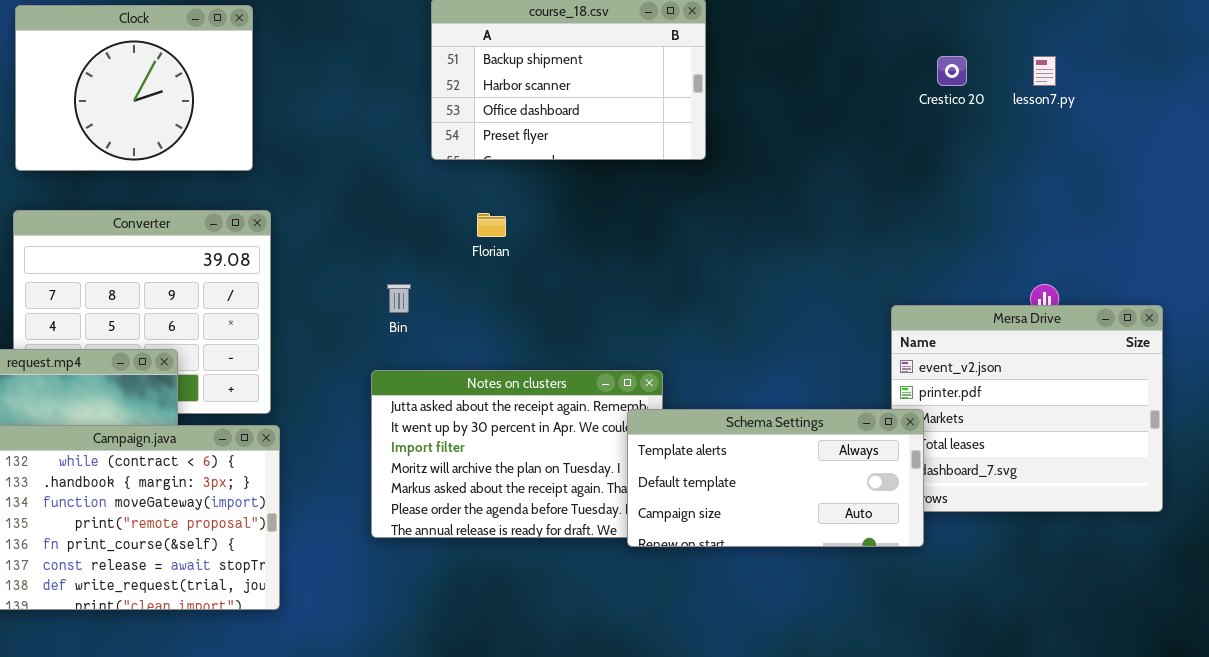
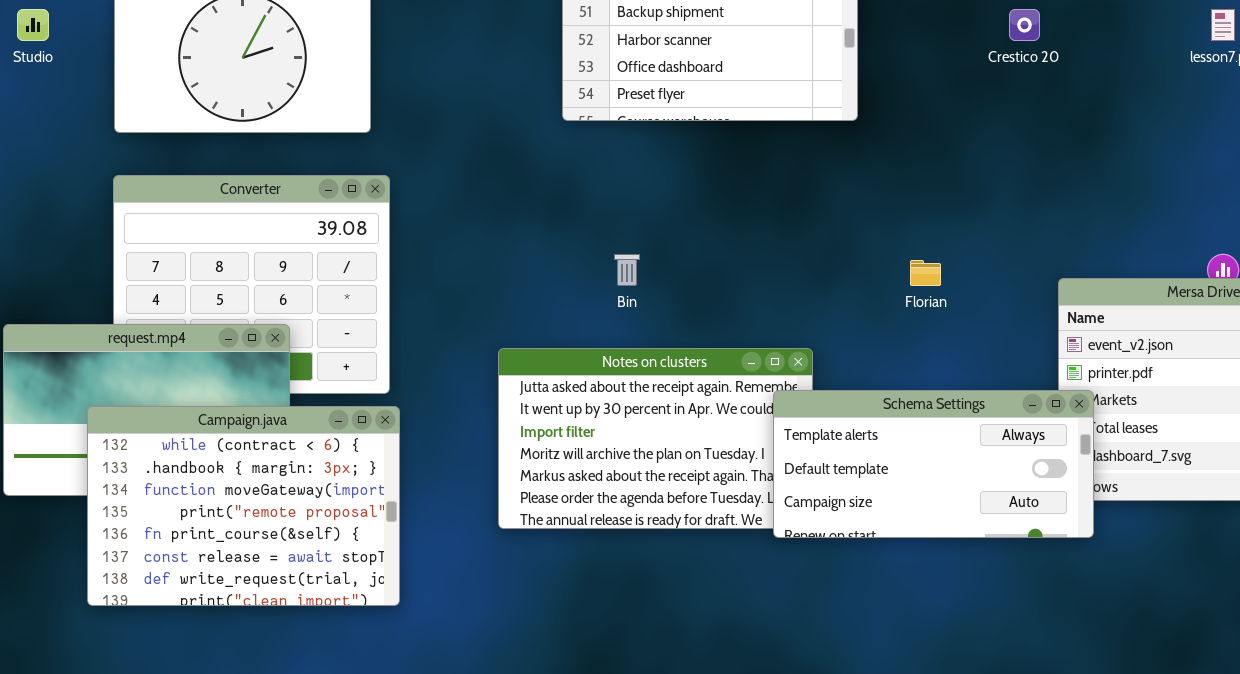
Crestico 20: [937,56,967,86] -> [1009,9,1040,41], moved
Florian: [477,213,506,237] -> [910,260,941,286], moved
Bin: [387,284,411,313] -> [614,254,640,286], moved

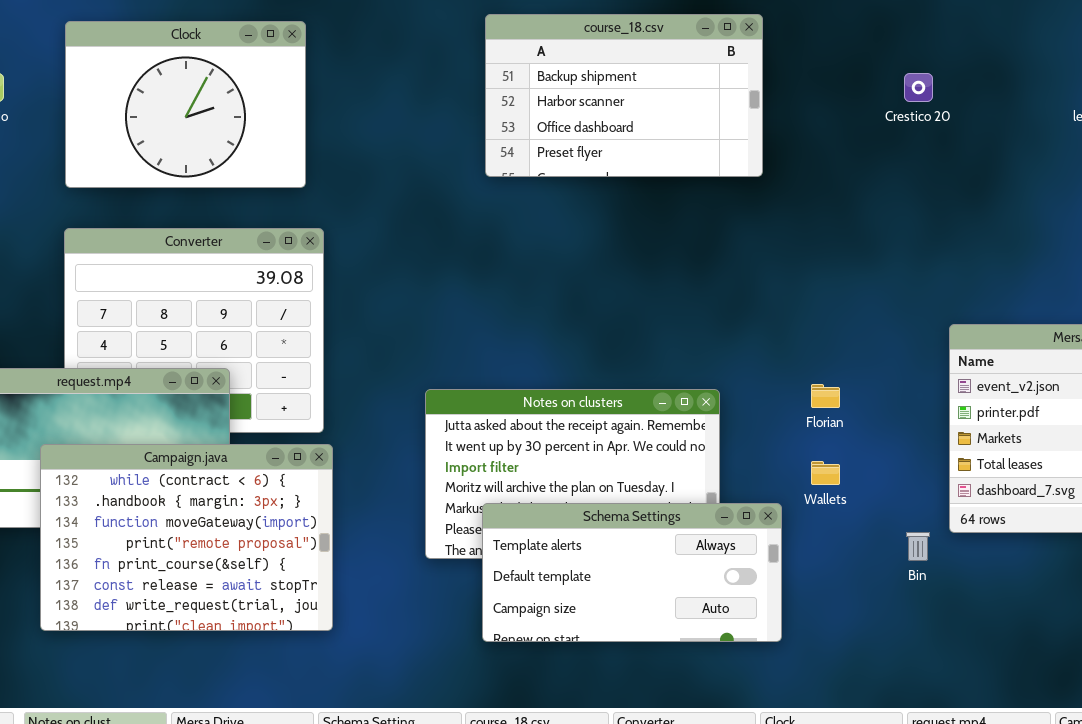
Bin: [614,254,640,286] -> [906,532,930,561], moved
Florian: [910,260,941,286] -> [811,384,840,408], moved
Schema Settings: [773,390,1094,538] -> [482,503,782,642], moved

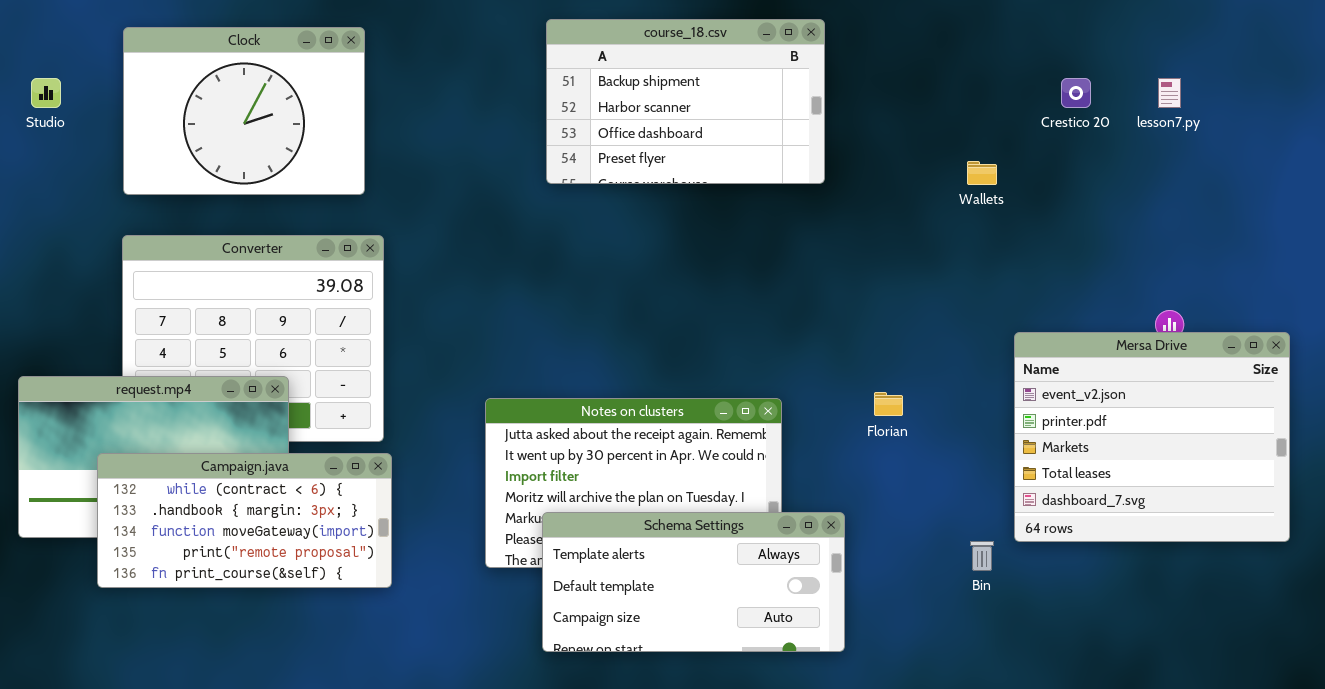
Crestico 20: [904,73,933,102] -> [1061,78,1091,108], moved
Campaign.java: [40,444,333,631] -> [97,453,392,588], resized
Wallets: [811,461,840,485] -> [967,161,997,185], moved

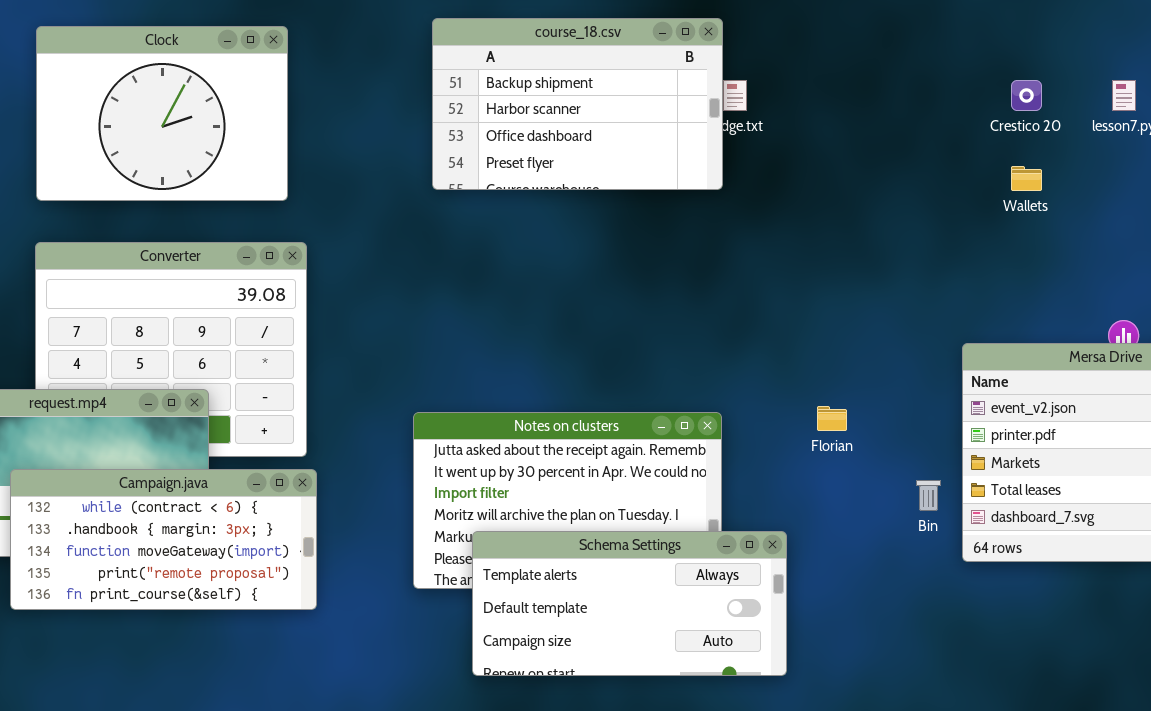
course_18.csv: [546,19,825,184] -> [432,18,723,190], moved
Wallets: [967,161,997,185] -> [1011,166,1042,191], moved
Bin: [970,541,994,571] -> [916,480,941,511], moved

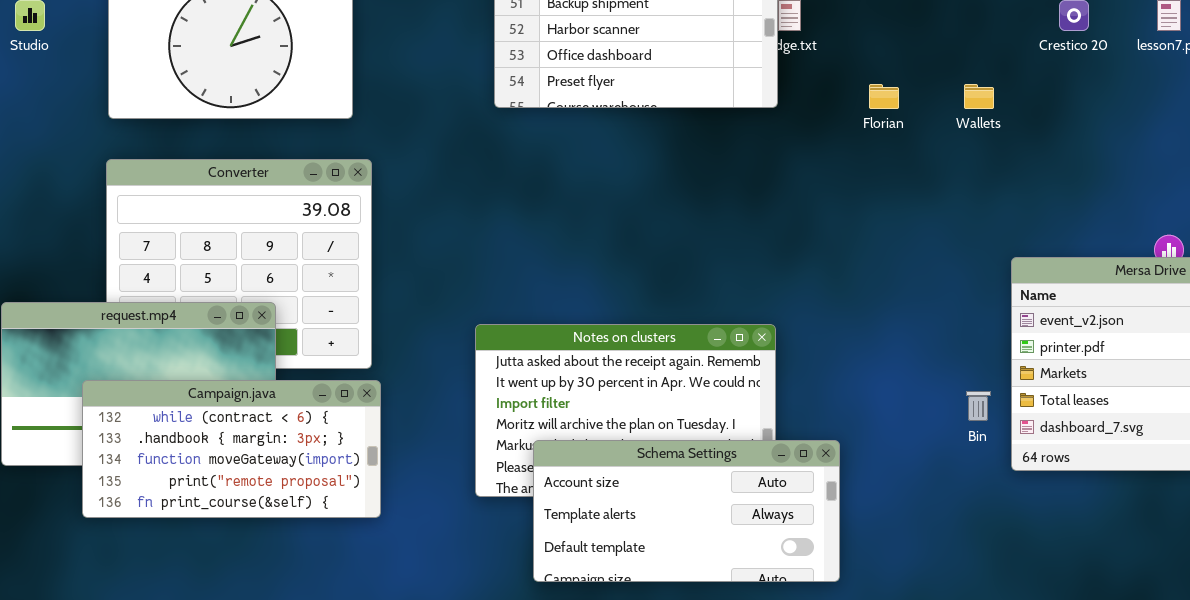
Wallets: [1011,166,1042,191] -> [964,84,994,109], moved
Florian: [817,406,847,431] -> [869,84,899,109], moved
Schema Settings: [472,531,787,676] -> [533,440,840,582], scrolled up 1 row

